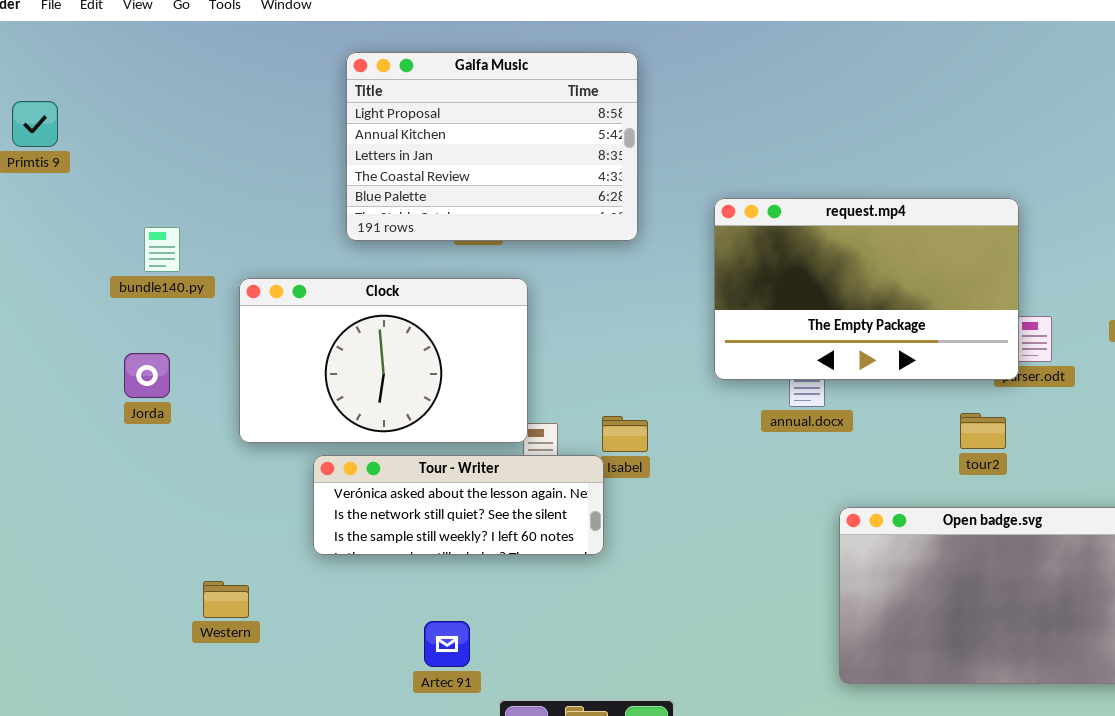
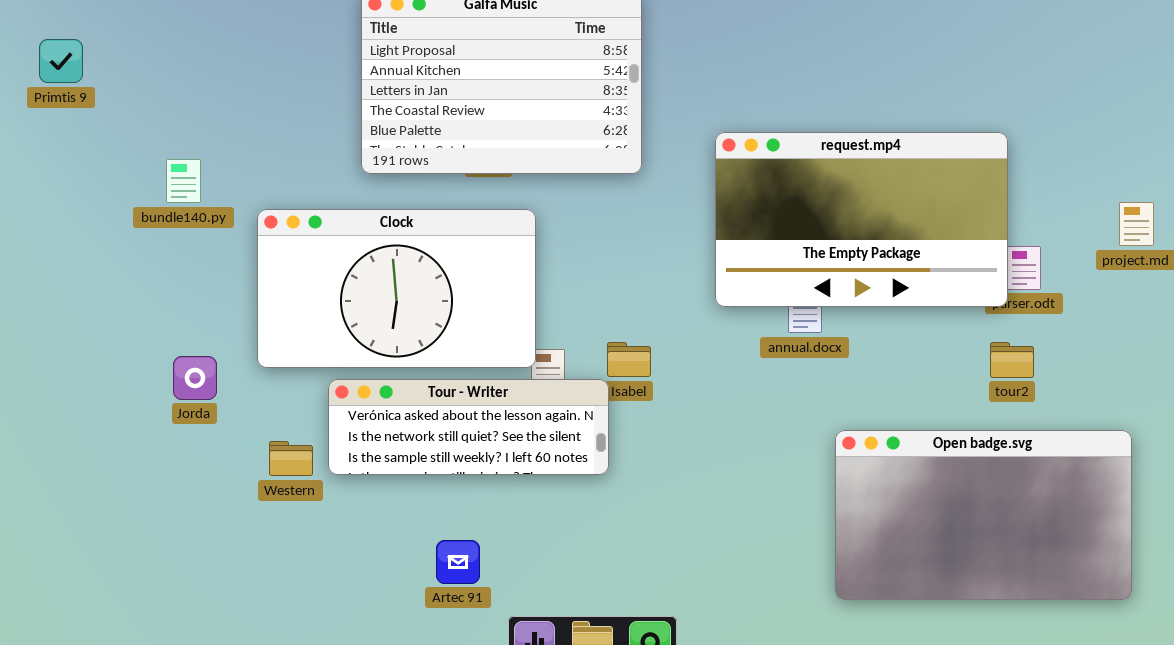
Jorda: [124,353,170,398] -> [173,356,217,400], moved
tour2: [960,413,1006,449] -> [990,342,1034,378], moved
Western: [203,581,249,618] -> [269,441,313,476], moved

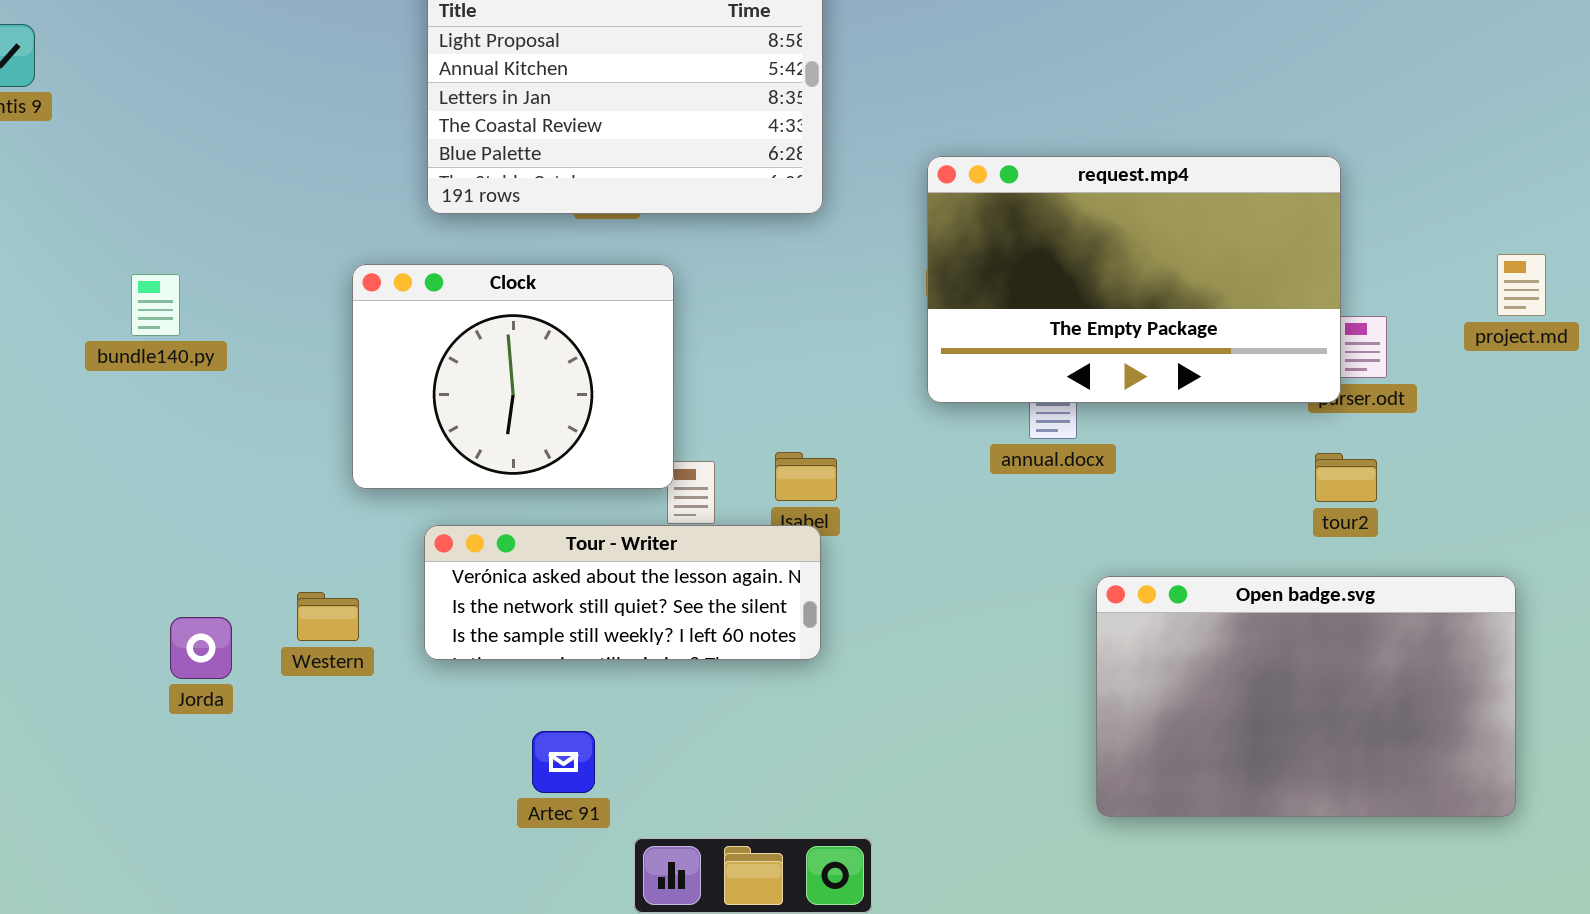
bundle140.py: [166,159,201,203] -> [131,274,180,336], moved
Clock: [257,209,536,368] -> [352,264,674,489], resized
Jorda: [173,356,217,400] -> [170,617,232,679], moved
Tour - Writer: [328,379,609,475] -> [424,525,821,660], moved

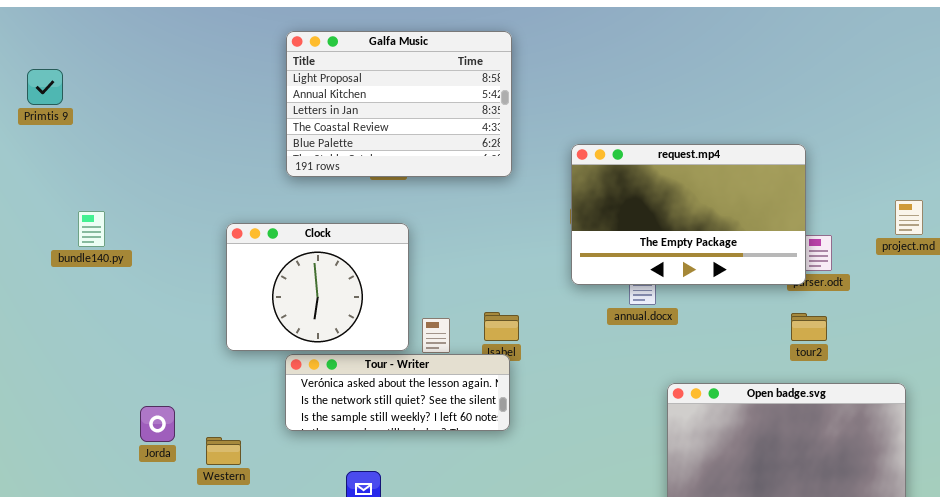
Clock: [352,264,674,489] -> [226,223,409,351], moved
bundle140.py: [131,274,180,336] -> [78,211,105,247], moved
Western: [297,592,359,641] -> [206,437,241,465], moved

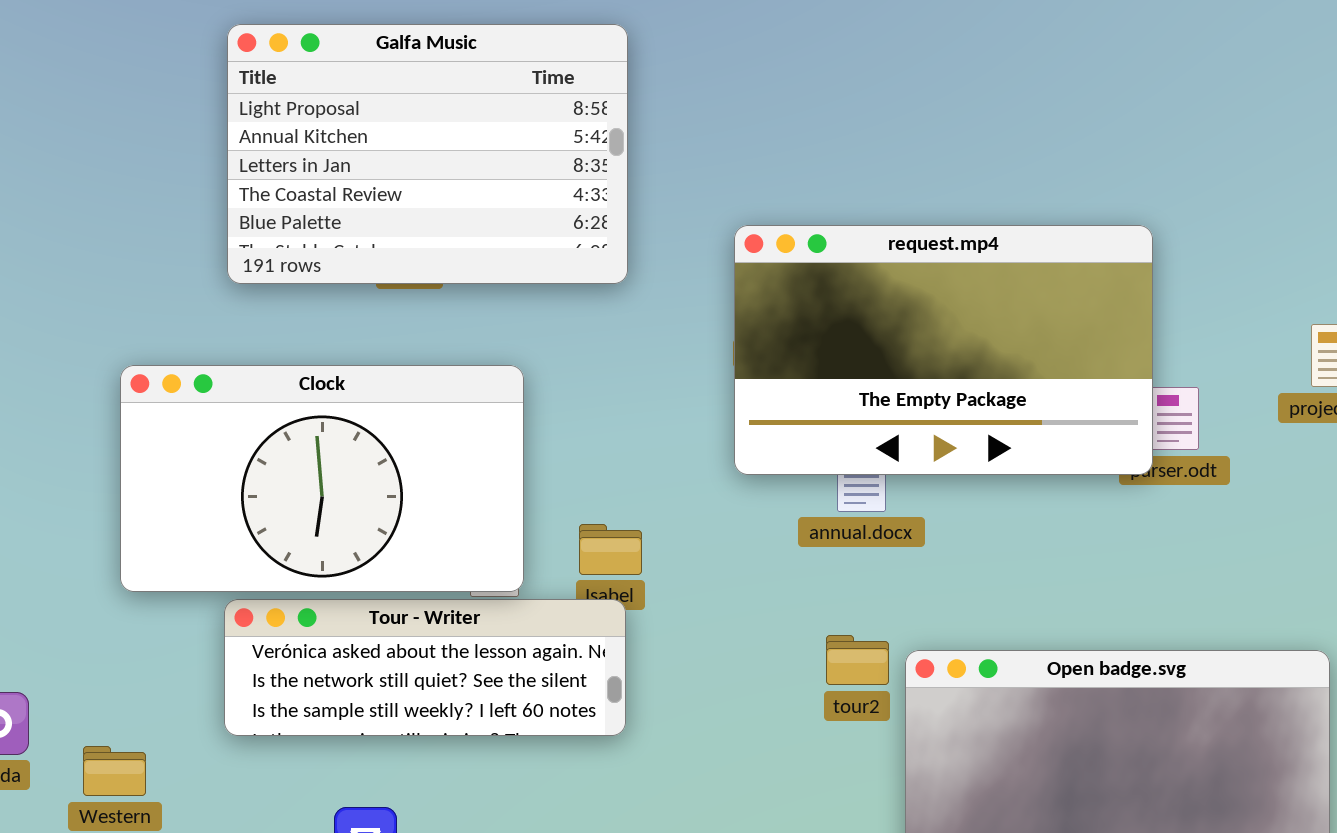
Clock: [226,223,409,351] -> [120,365,524,592], resized
tour2: [791,313,827,341] -> [826,635,889,685], moved

